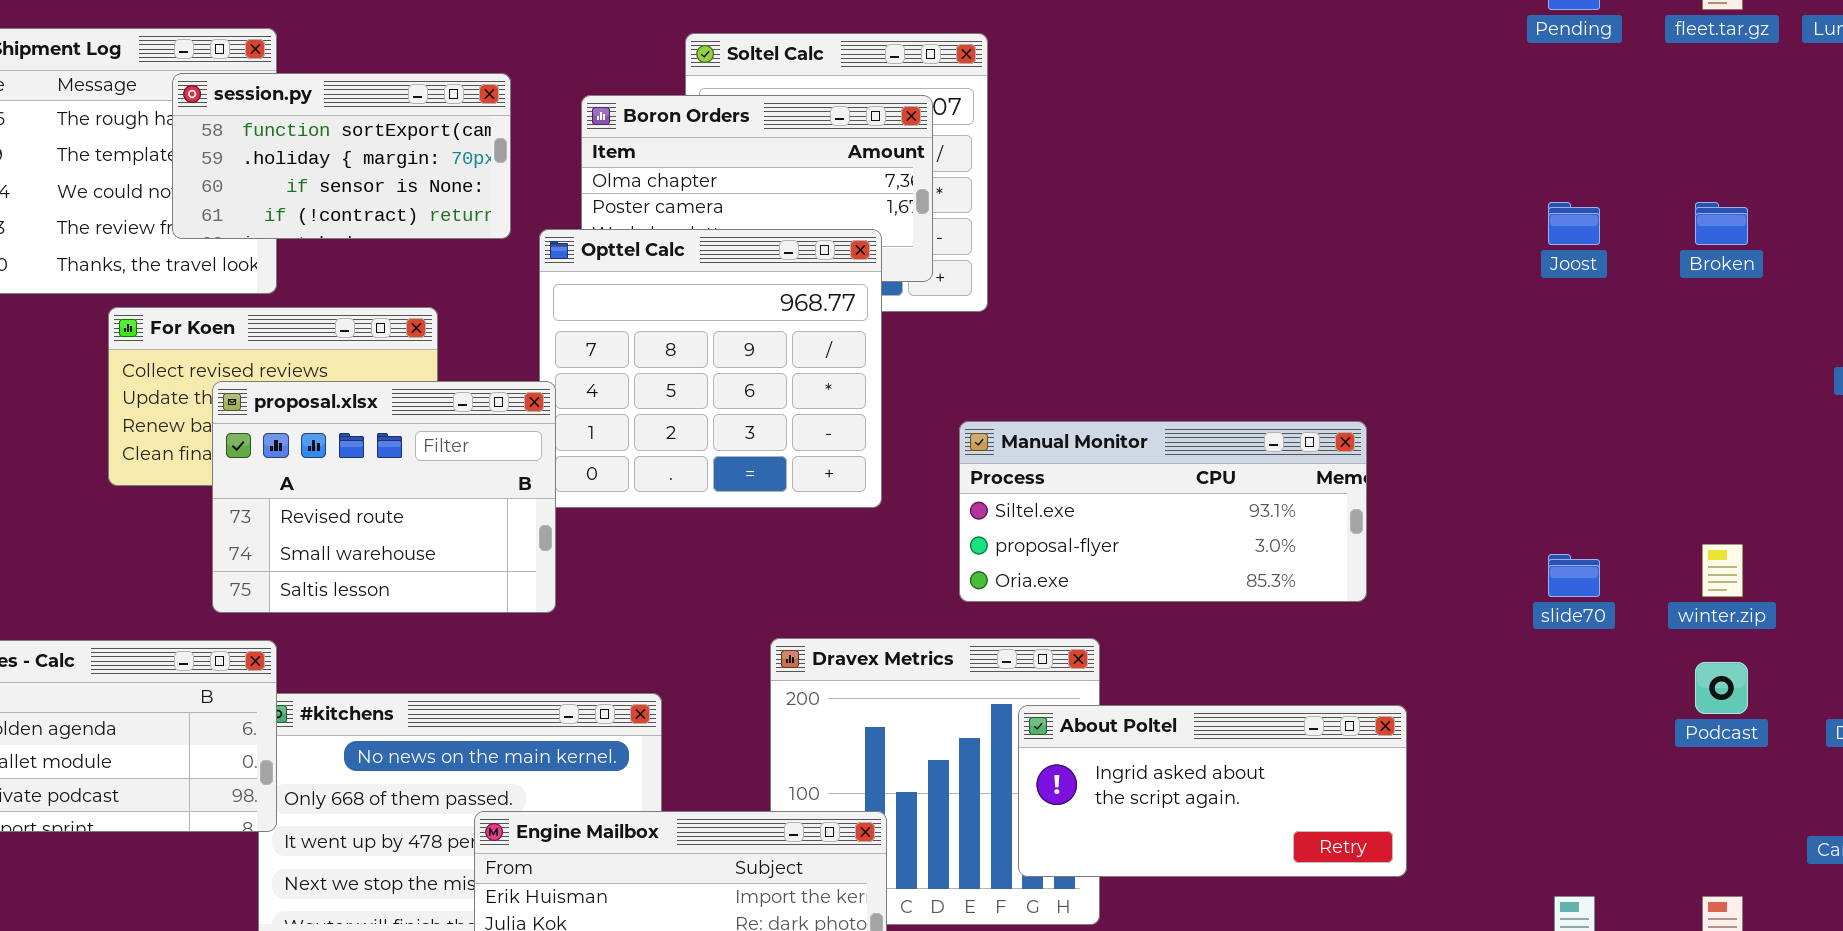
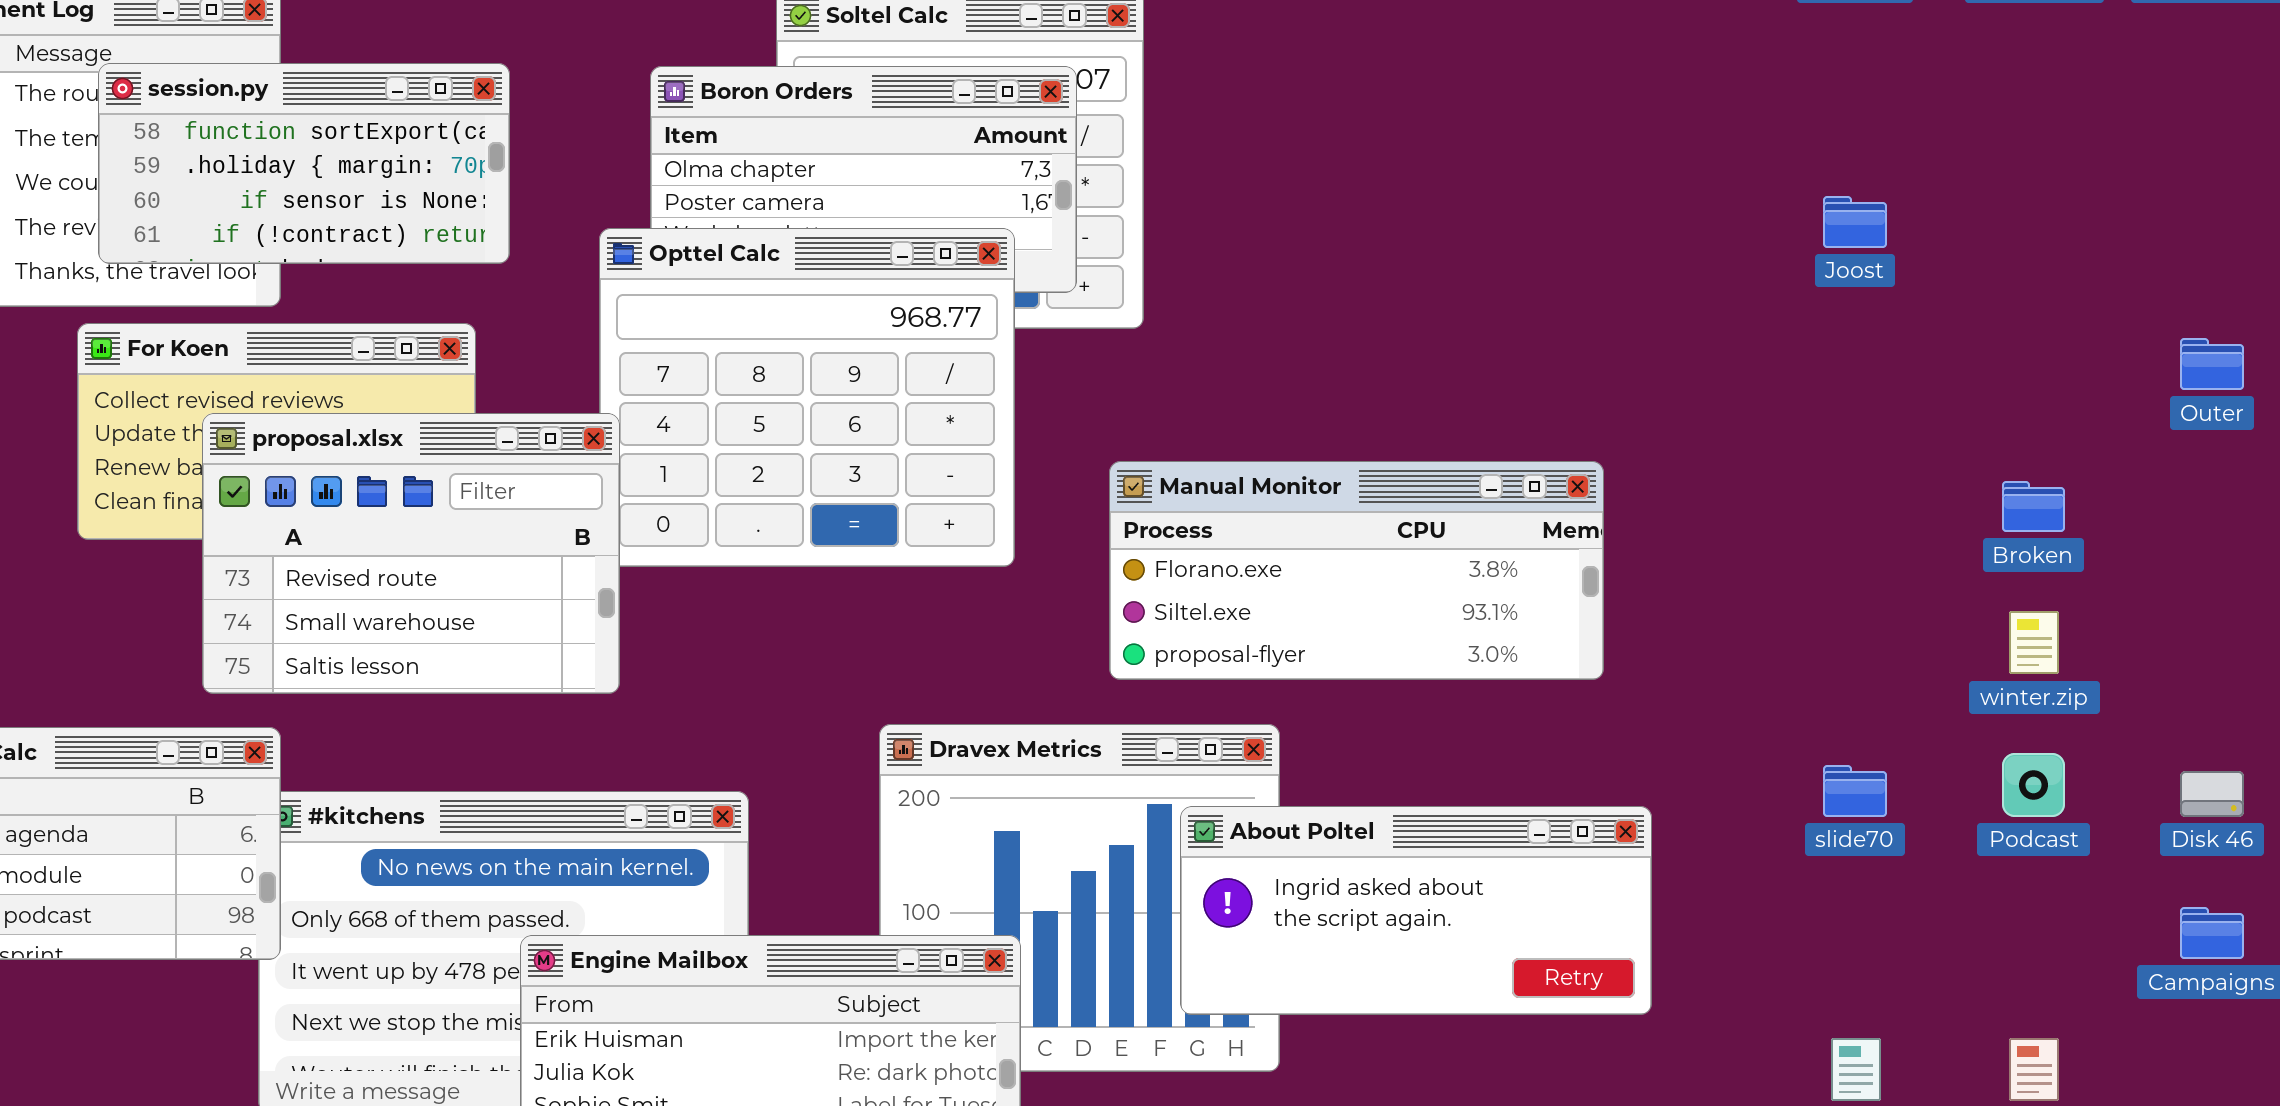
session.py: [172,73,511,239] -> [98,63,510,264], moved
Broken: [1695,202,1748,245] -> [2002,481,2065,532], moved
Manual Monitor: [959,421,1367,602] -> [1109,461,1604,680], scrolled up 1 row
slide70: [1548,554,1600,597] -> [1823,765,1887,817], moved

